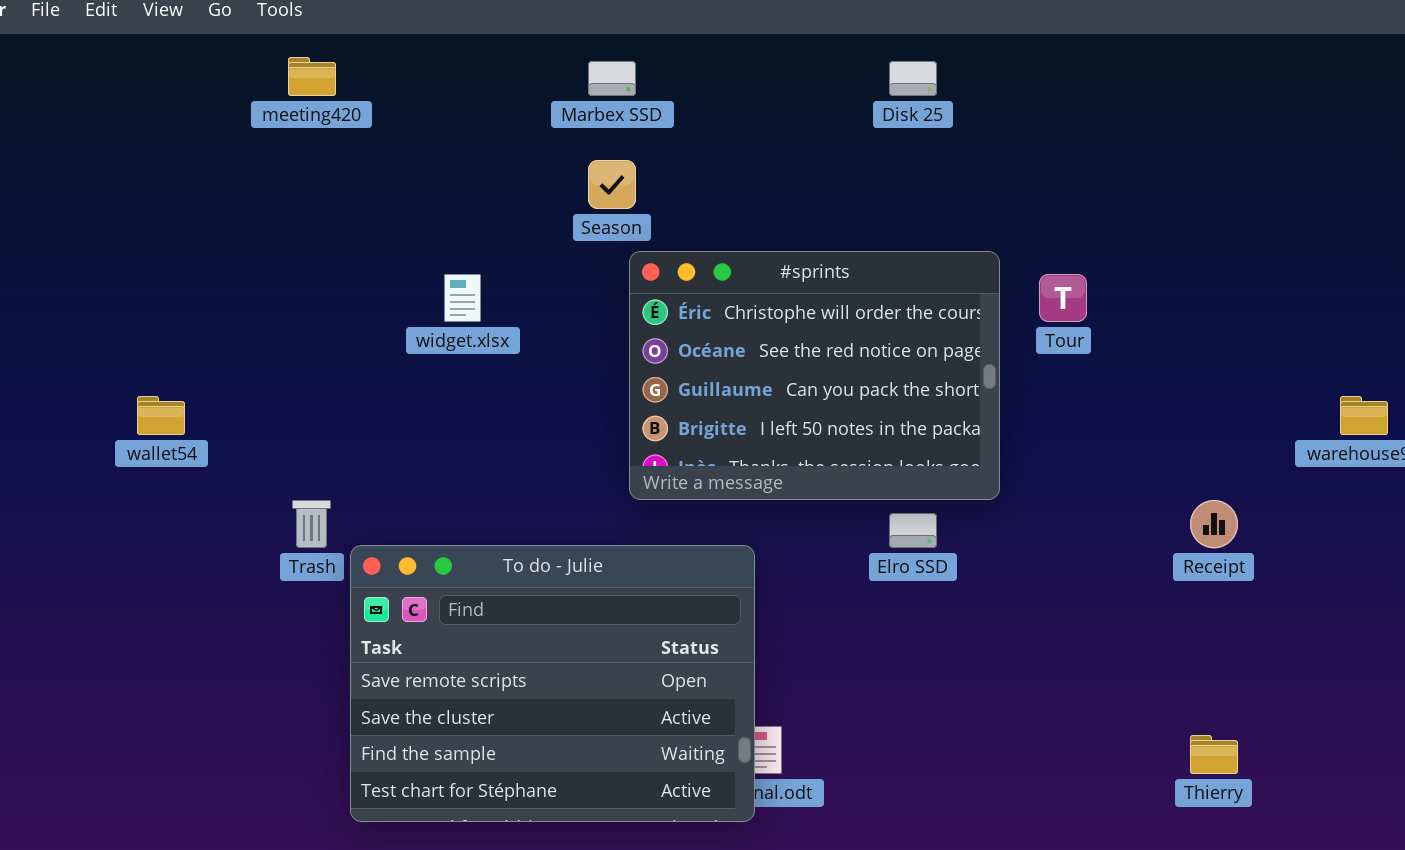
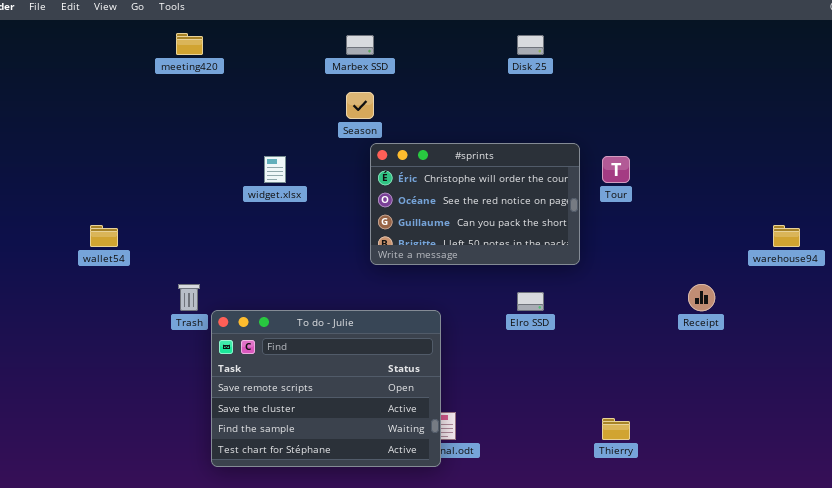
#sprints: [629,251,1000,500] -> [370,143,580,265], resized
Thierry: [1190,735,1238,774] -> [602,418,630,440], moved

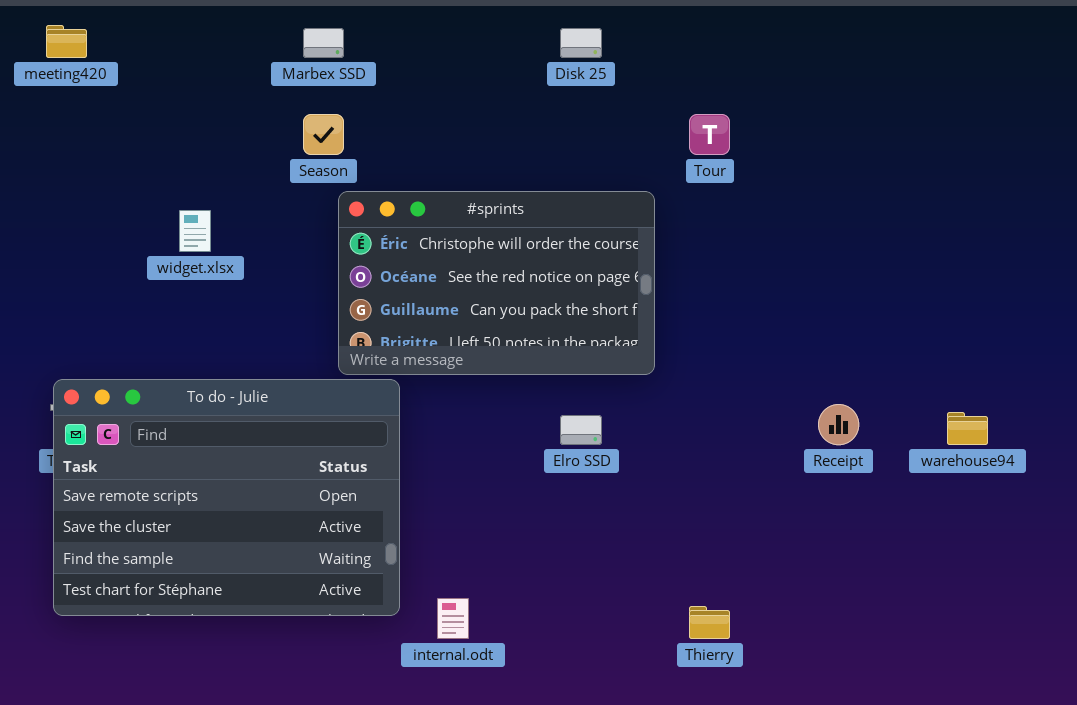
Tour: [602,156,630,183] -> [689,114,730,155], moved
warehouse94: [773,225,800,247] -> [947,412,988,445], moved
To do - Julie: [211,310,441,467] -> [53,379,400,616], moved

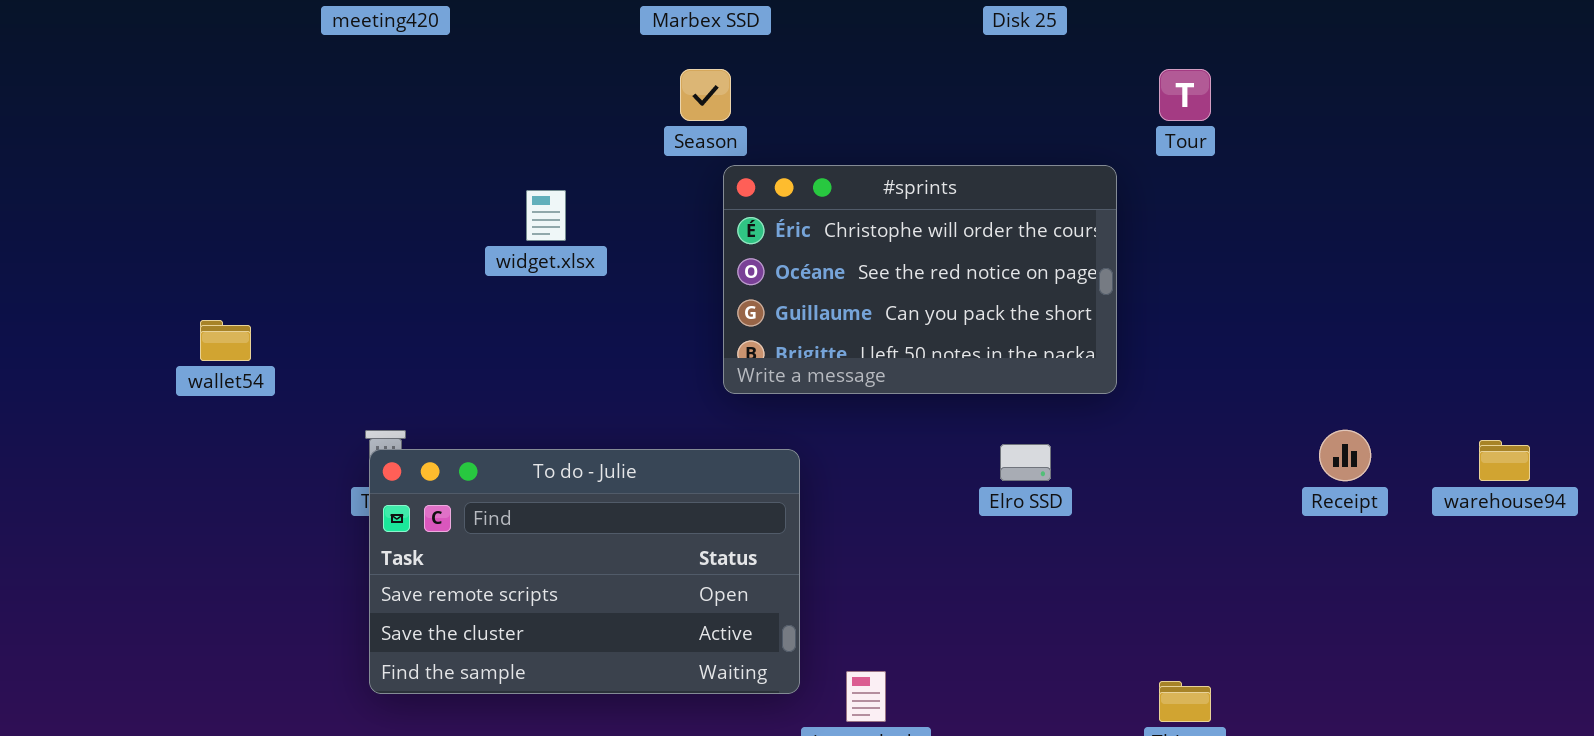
To do - Julie: [53,379,400,616] -> [369,449,800,694], resized

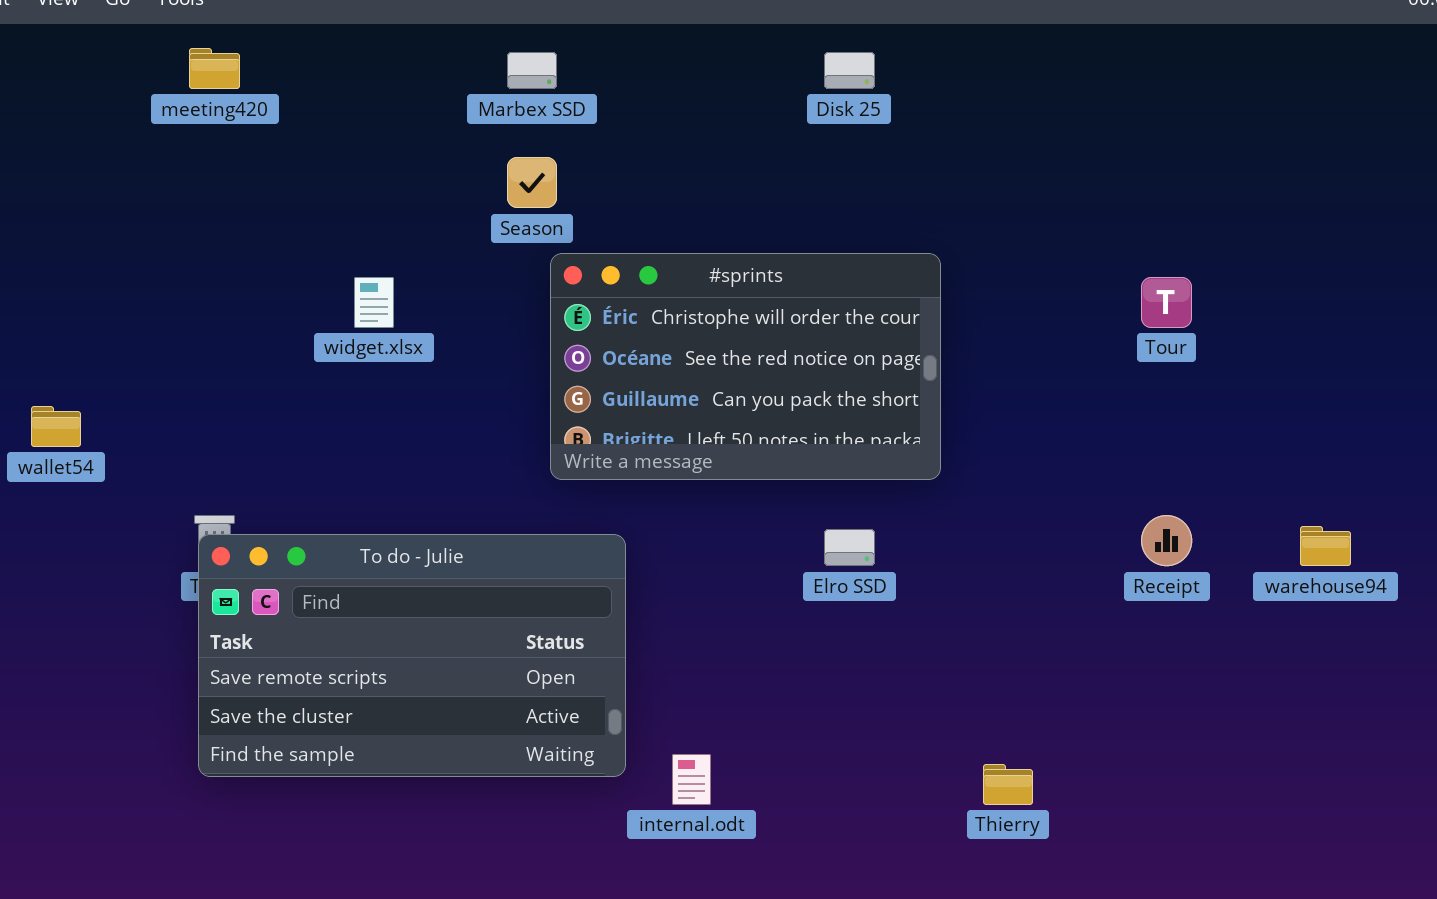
Tour: [1159,69,1211,121] -> [1141,277,1192,328], moved

